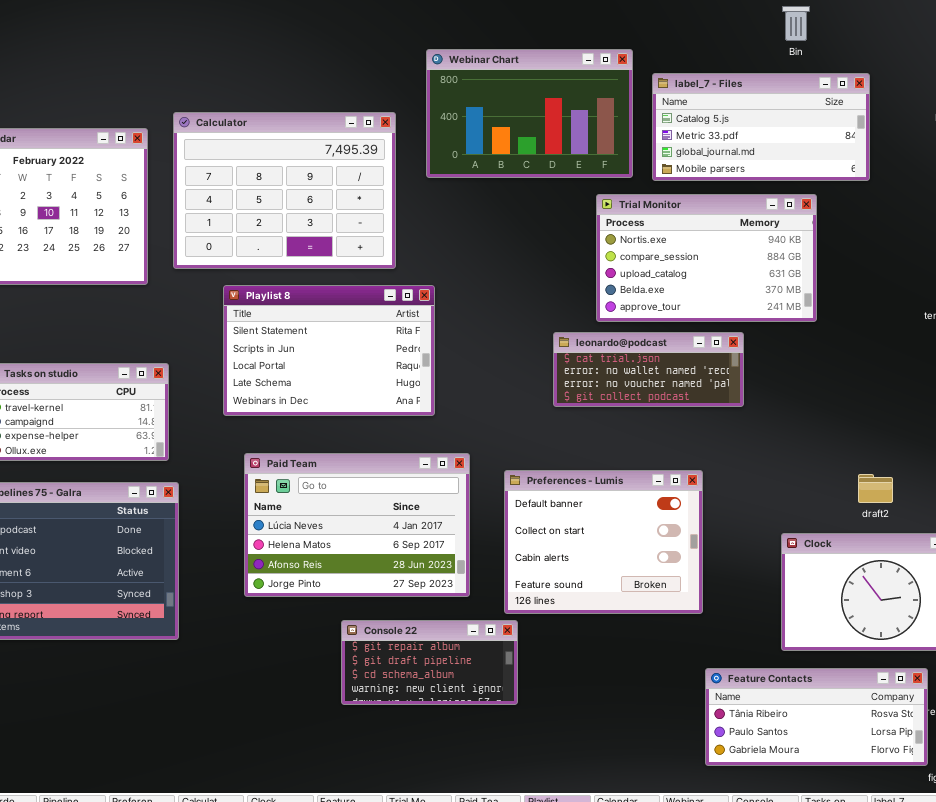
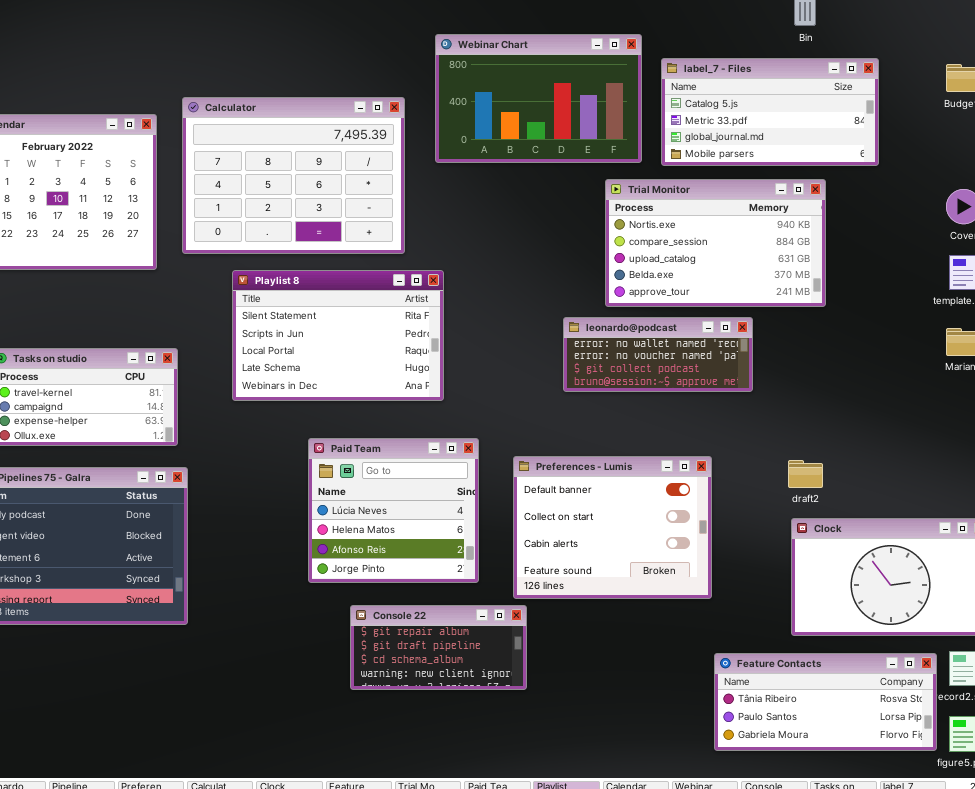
leonardo@podcast: [553,332,744,407] -> [563,317,753,392], scrolled down 1 row
Paid Team: [244,453,470,597] -> [308,438,479,583], resized
draft2: [858,474,893,503] -> [788,460,823,488], moved

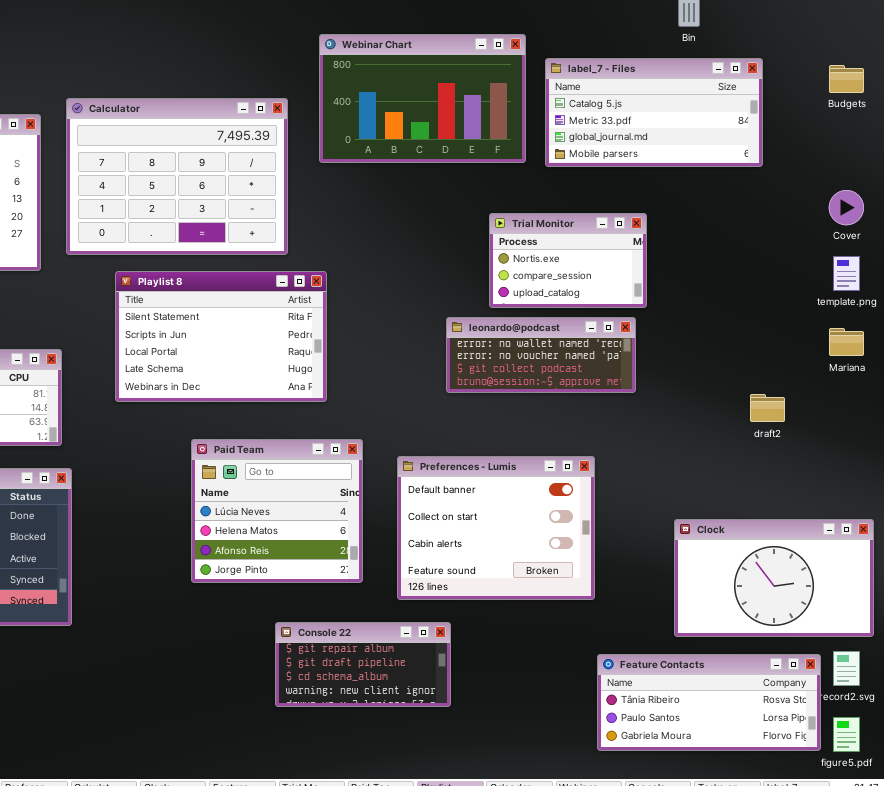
Trial Monitor: [605,179,826,307] -> [489,213,647,308], resized
draft2: [788,460,823,488] -> [750,394,785,422], moved
Console 22: [350,605,527,690] -> [275,622,451,707], moved

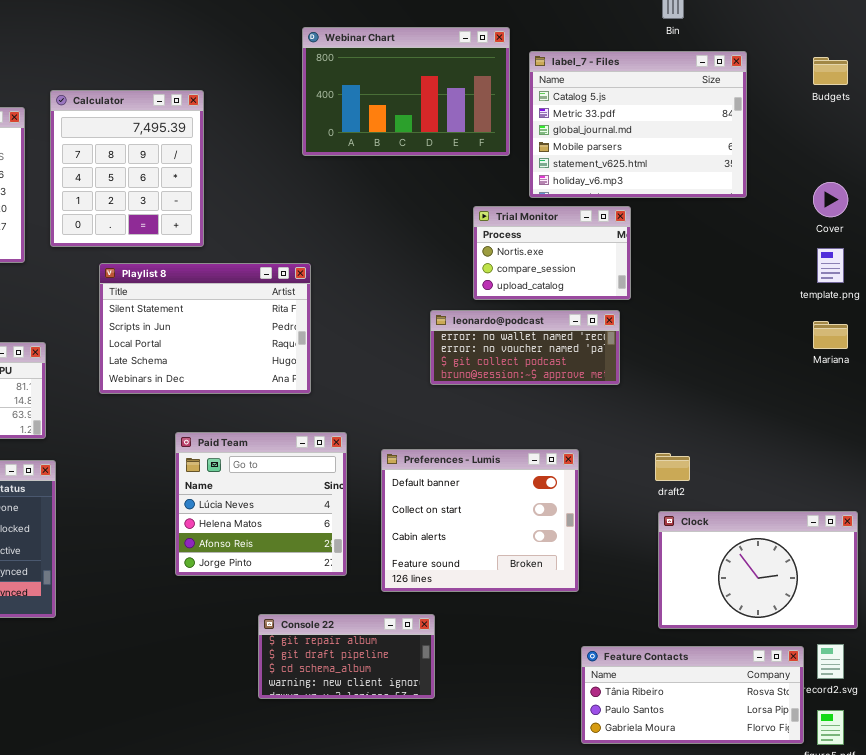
label_7 - Files: [545,58,763,167] -> [529,51,747,198], resized
Calculator: [66,98,288,255] -> [50,90,204,247], resized
draft2: [750,394,785,422] -> [655,453,690,481], moved

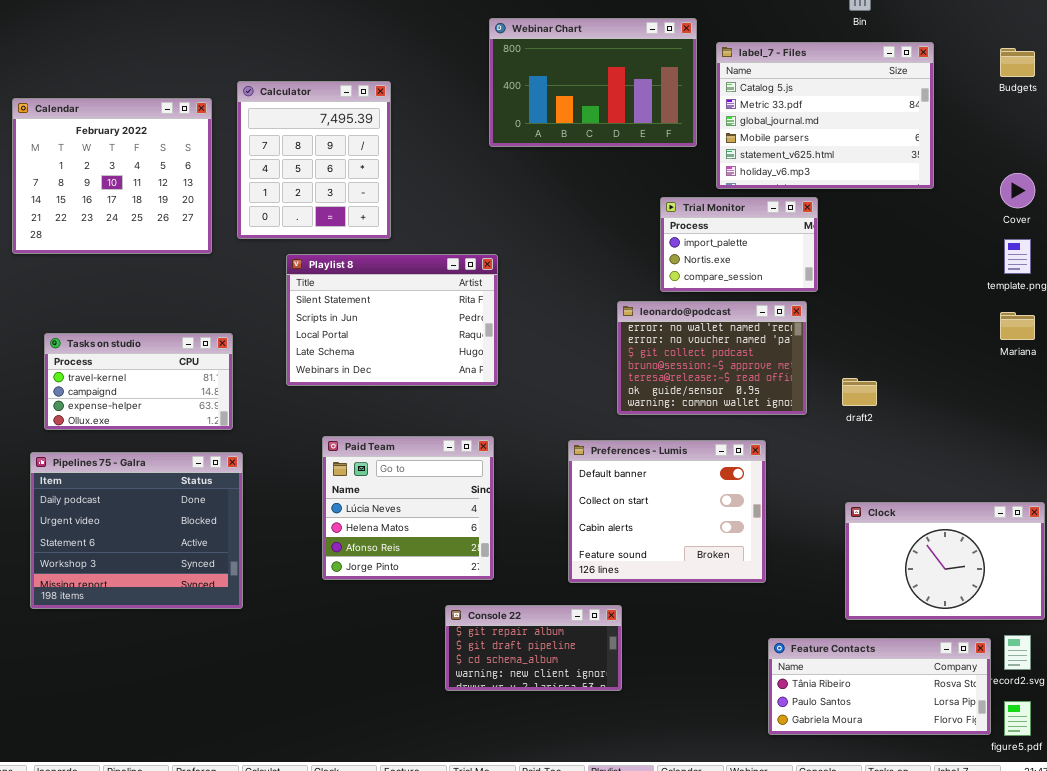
Trial Monitor: [473,206,631,300] -> [660,197,818,292], scrolled up 1 row
leonardo@podcast: [430,310,620,385] -> [617,301,807,415], resized
Paid Team: [175,432,347,576] -> [322,436,494,580], moved
draft2: [655,453,690,481] -> [842,378,877,406], moved

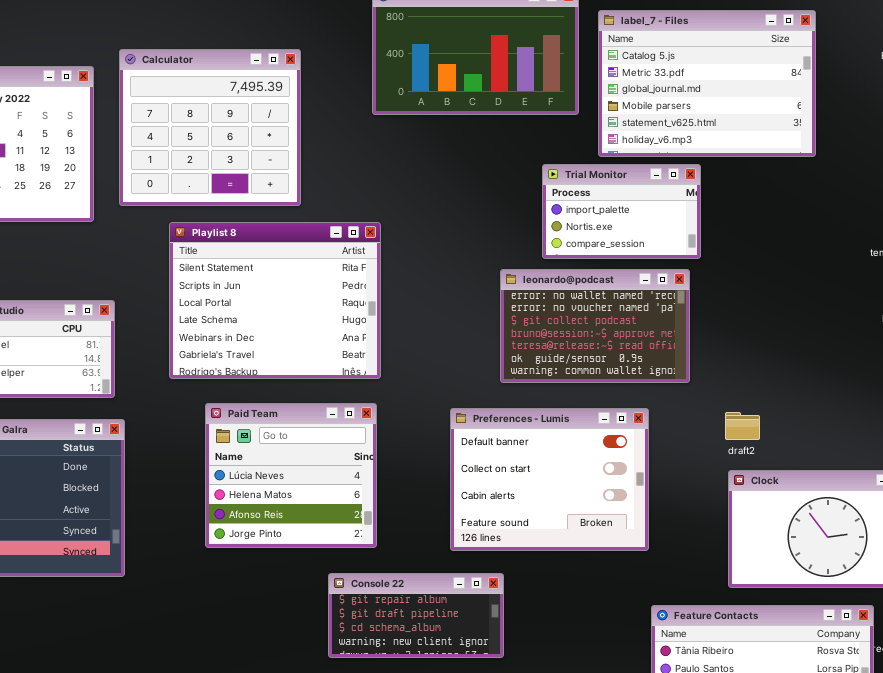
Calculator: [237,81,391,239] -> [119,49,301,206], resized
Playlist 8: [286,254,498,386] -> [169,222,381,379], resized
draft2: [842,378,877,406] -> [725,412,760,440], moved

